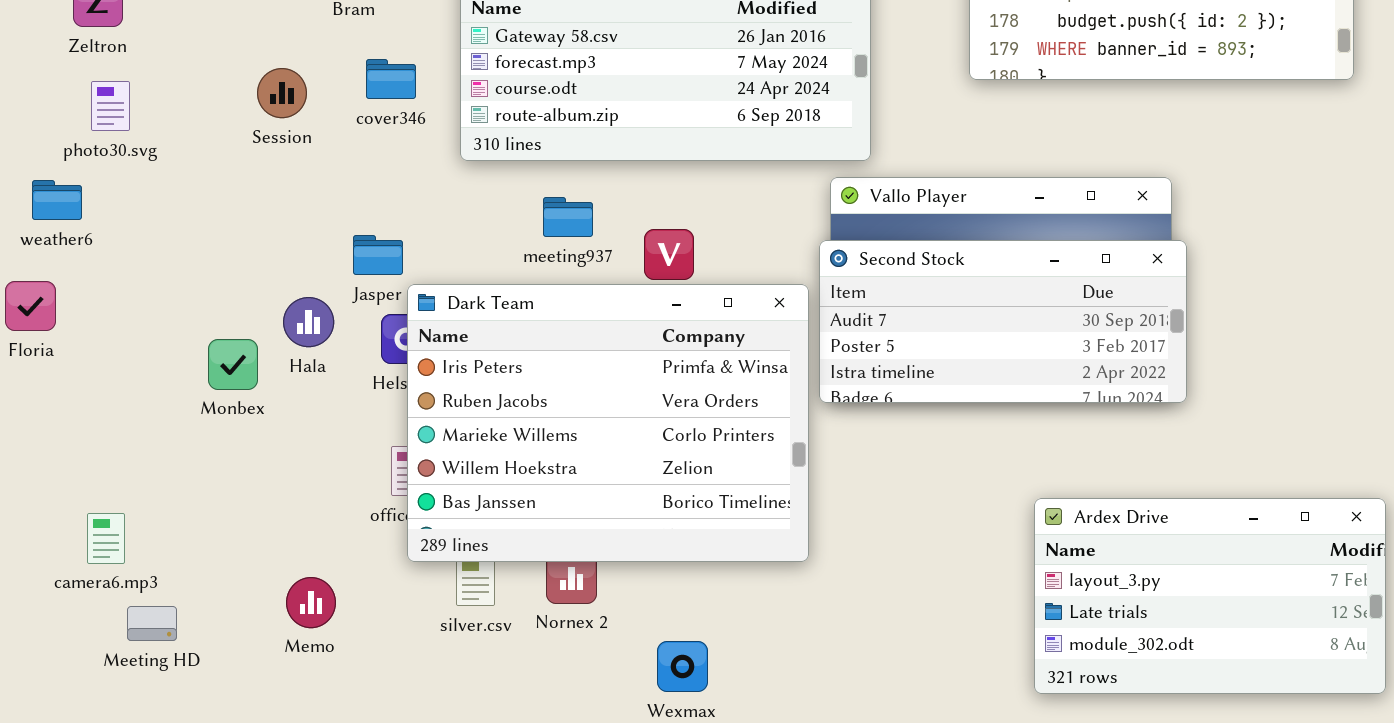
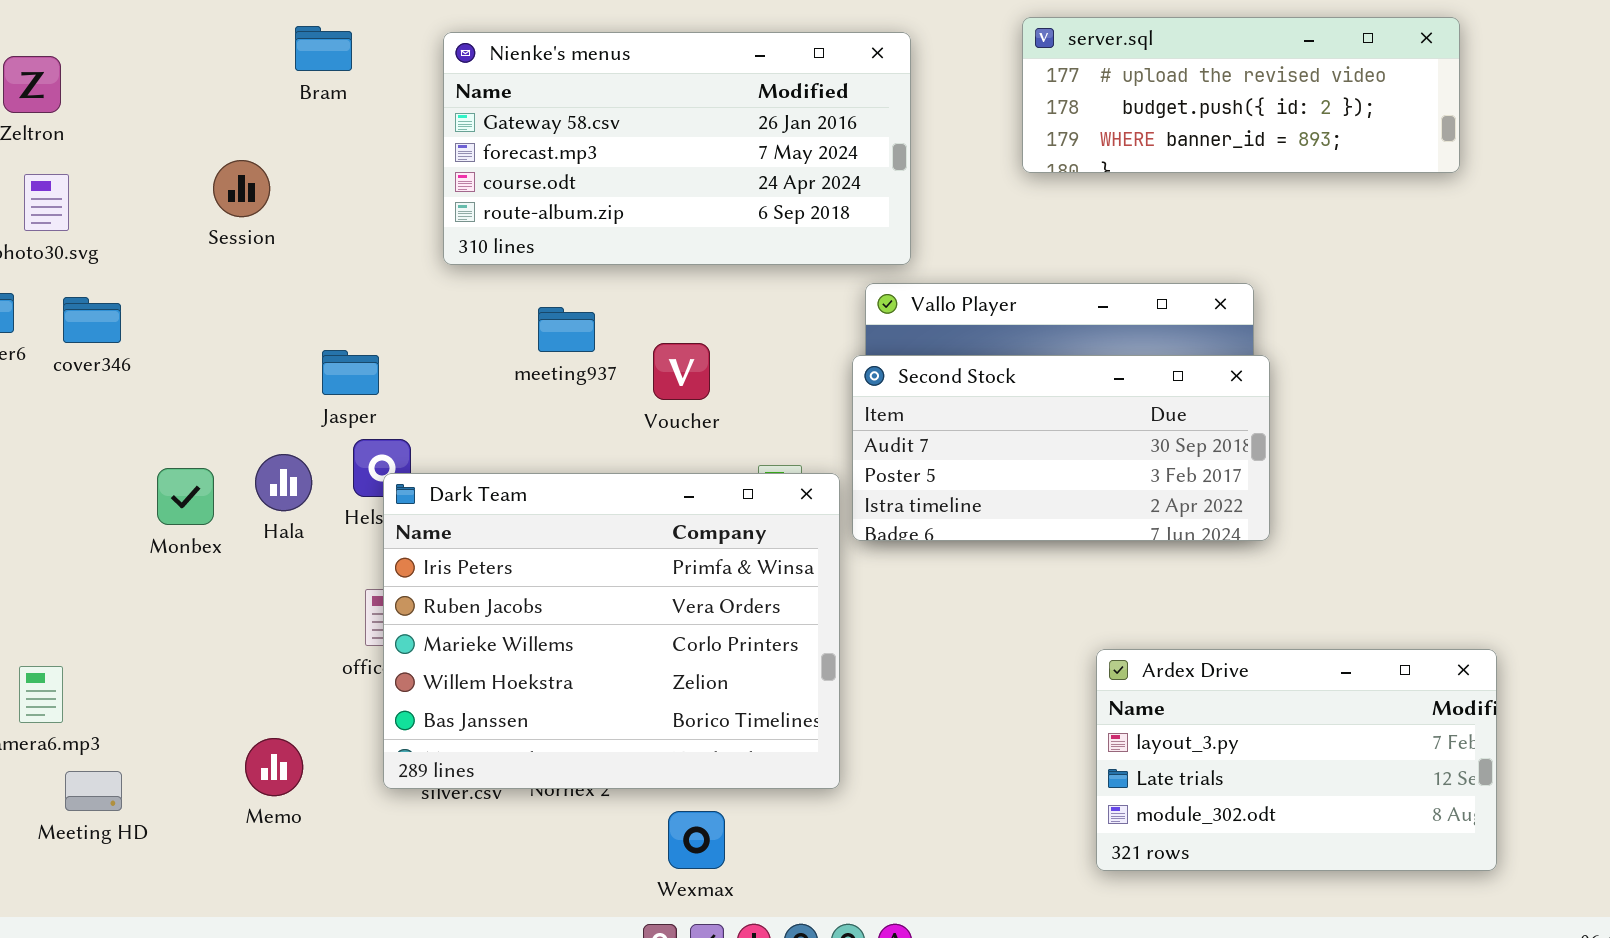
cover346: [366,59,416,99] -> [63,297,121,343], moved
Dark Team: [407,284,809,562] -> [383,473,840,789], moved
Hala: [283,297,334,347] -> [255,454,312,511], moved

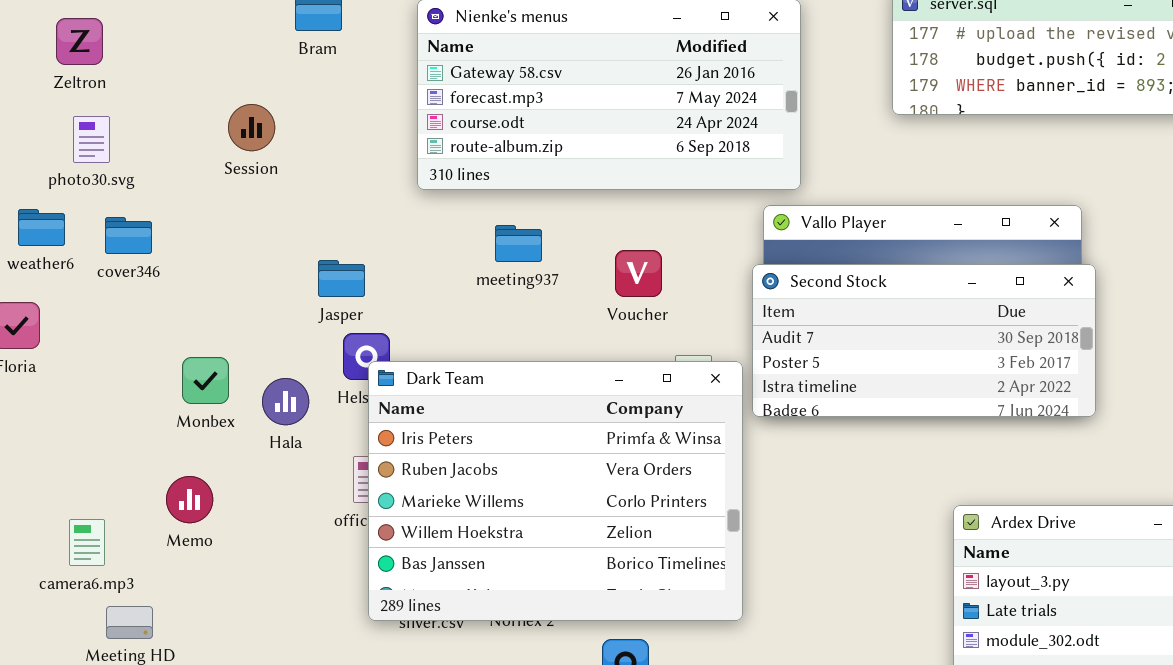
Voucher: [653,343,710,400] -> [615,250,662,297], moved
Hala: [255,454,312,511] -> [262,378,309,425], moved
Memo: [245,738,303,796] -> [166,476,213,523], moved

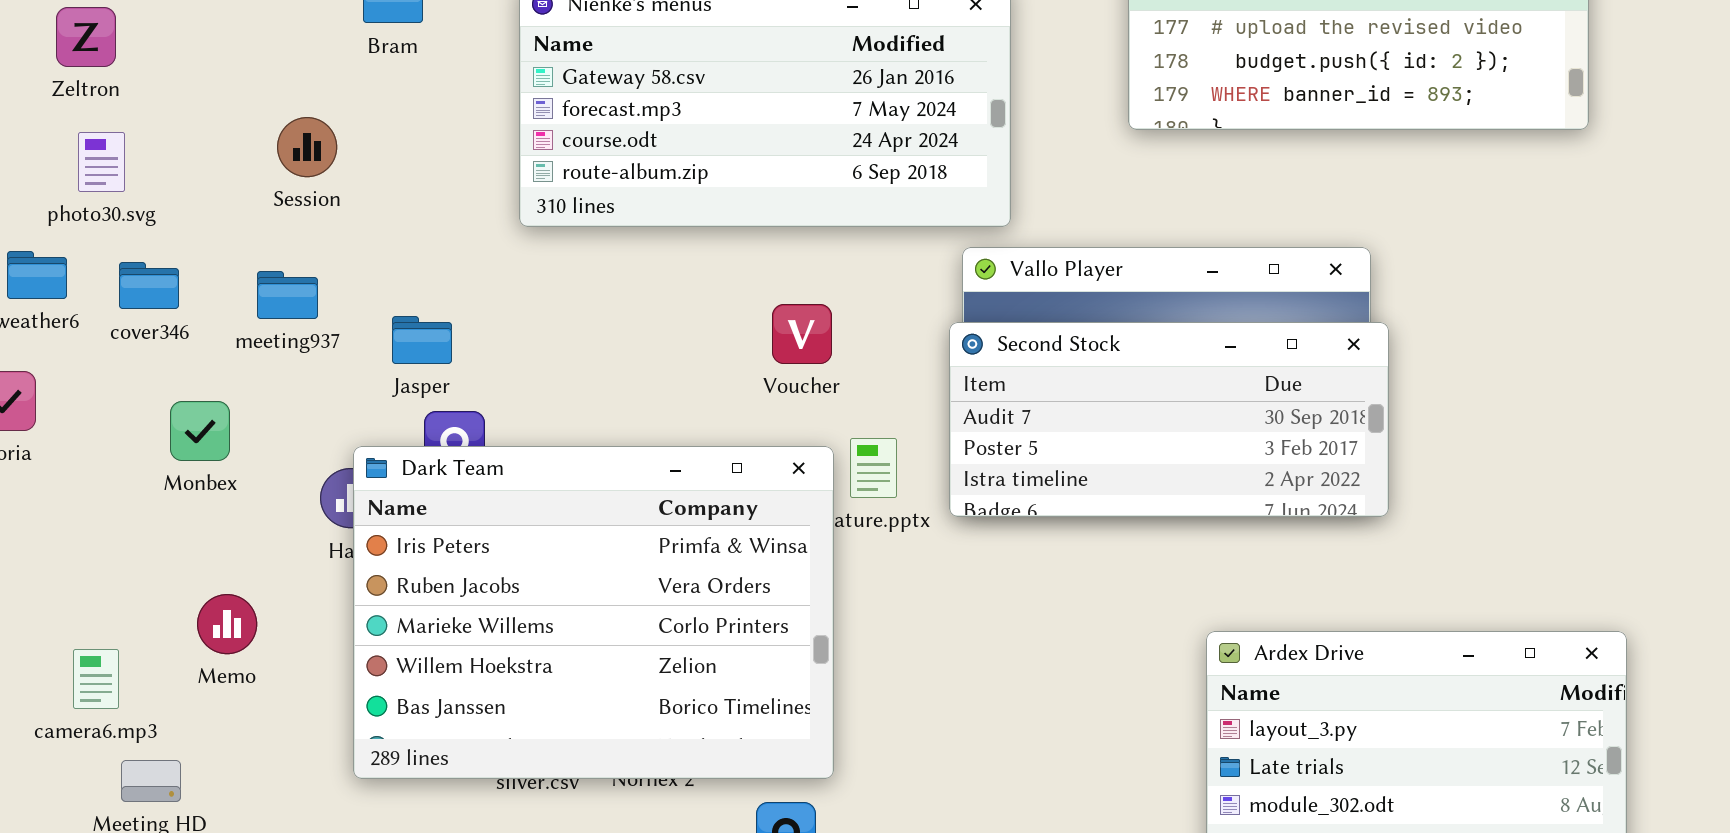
meeting937: [495,225,542,262] -> [257,271,318,319], moved
Monbex: [182,357,229,404] -> [170,401,230,461], moved
Dark Team: [368,361,743,621] -> [353,446,834,779], moved

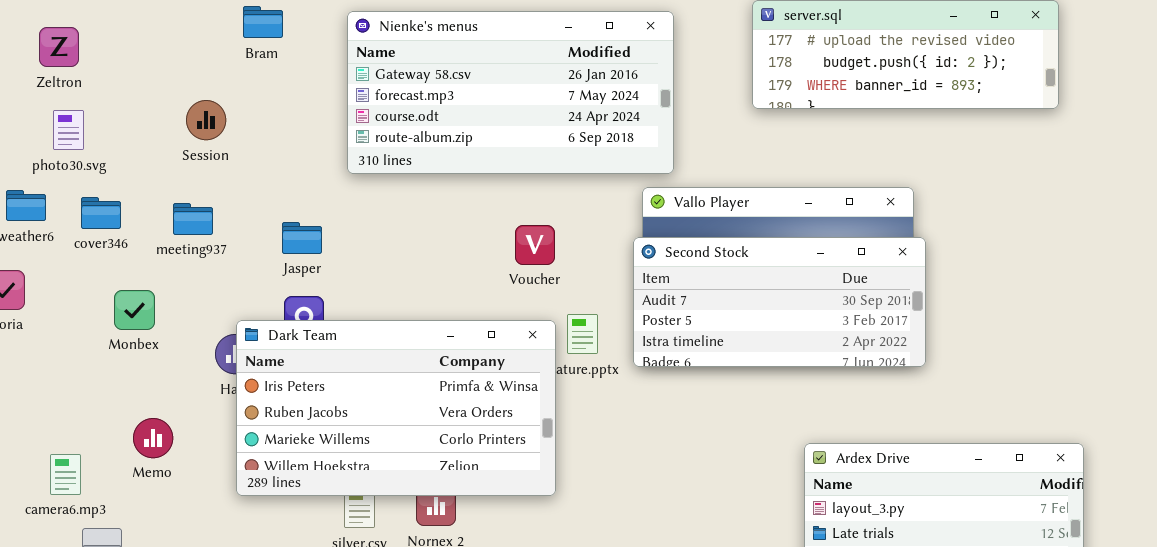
Jasper: [392,316,452,364] -> [282,222,322,254], moved
Dark Team: [353,446,834,779] -> [236,320,556,496], resized

